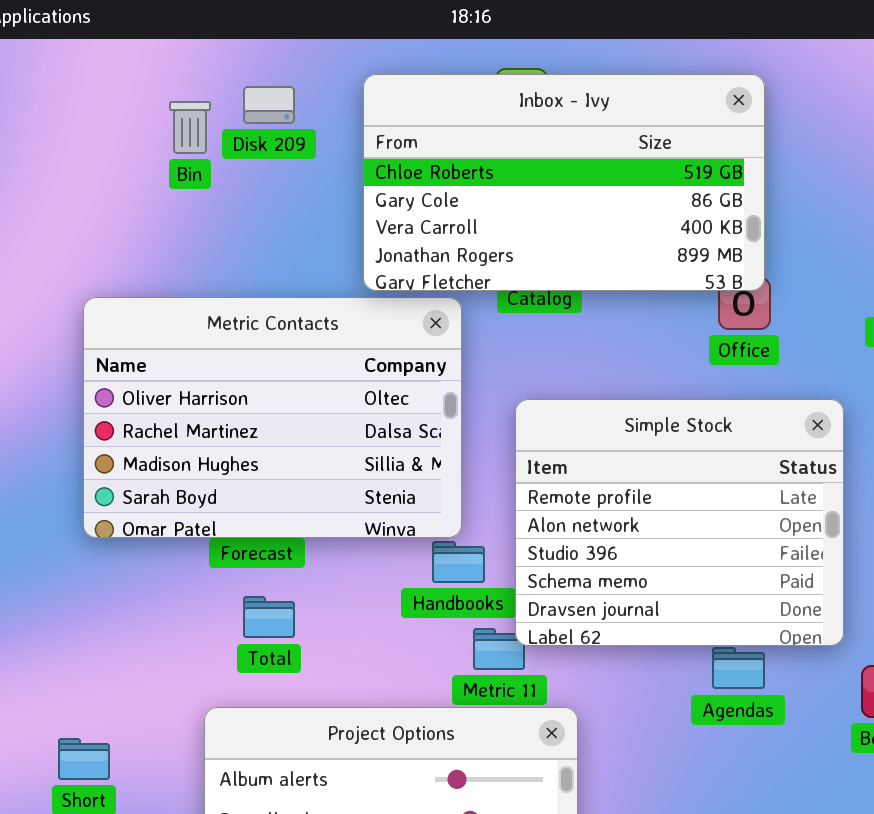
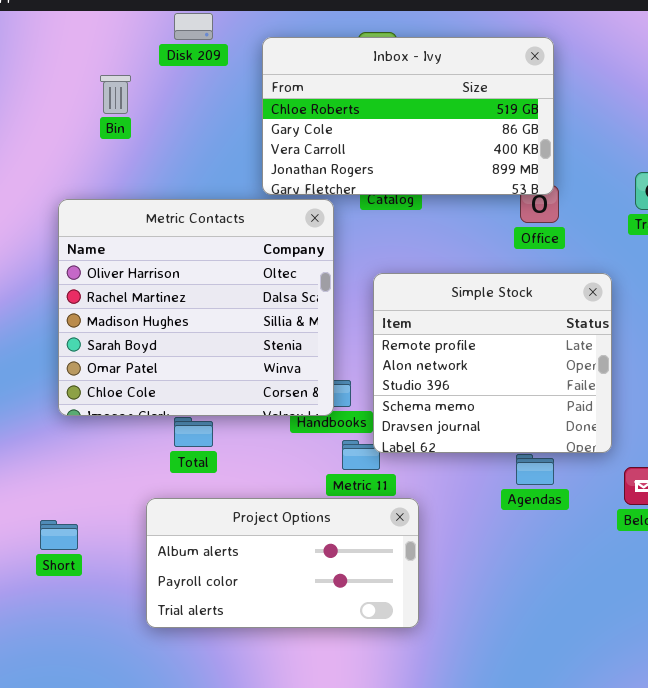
Disk 209: [243,86,295,124] -> [174,13,213,40], moved
Bin: [169,101,211,154] -> [100,75,131,114], moved
Metric Contacts: [83,297,462,538] -> [58,199,334,416], resized

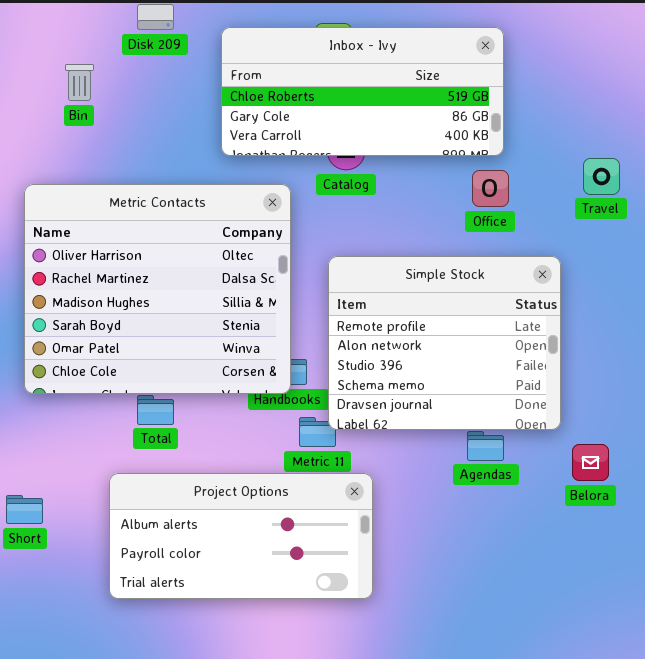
Inbox - Ivy: [262,37,554,195] -> [221,27,504,156], resized

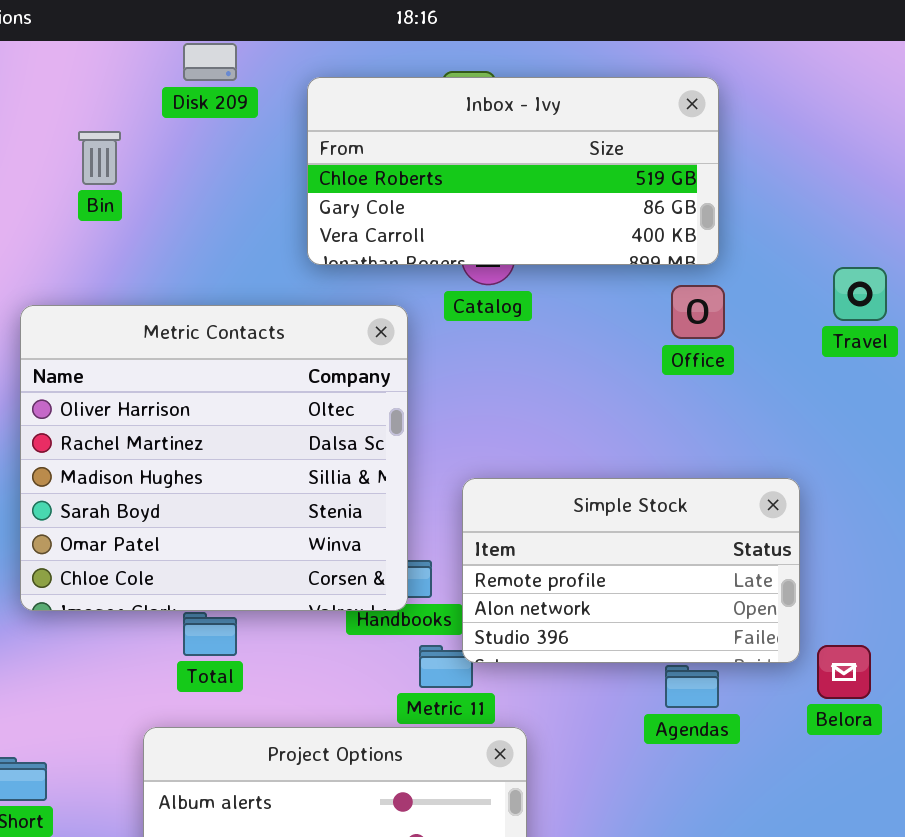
Simple Stock: [328,256,561,430] -> [462,478,800,663], resized
Belora: [572,444,609,481] -> [817,645,871,699], moved

